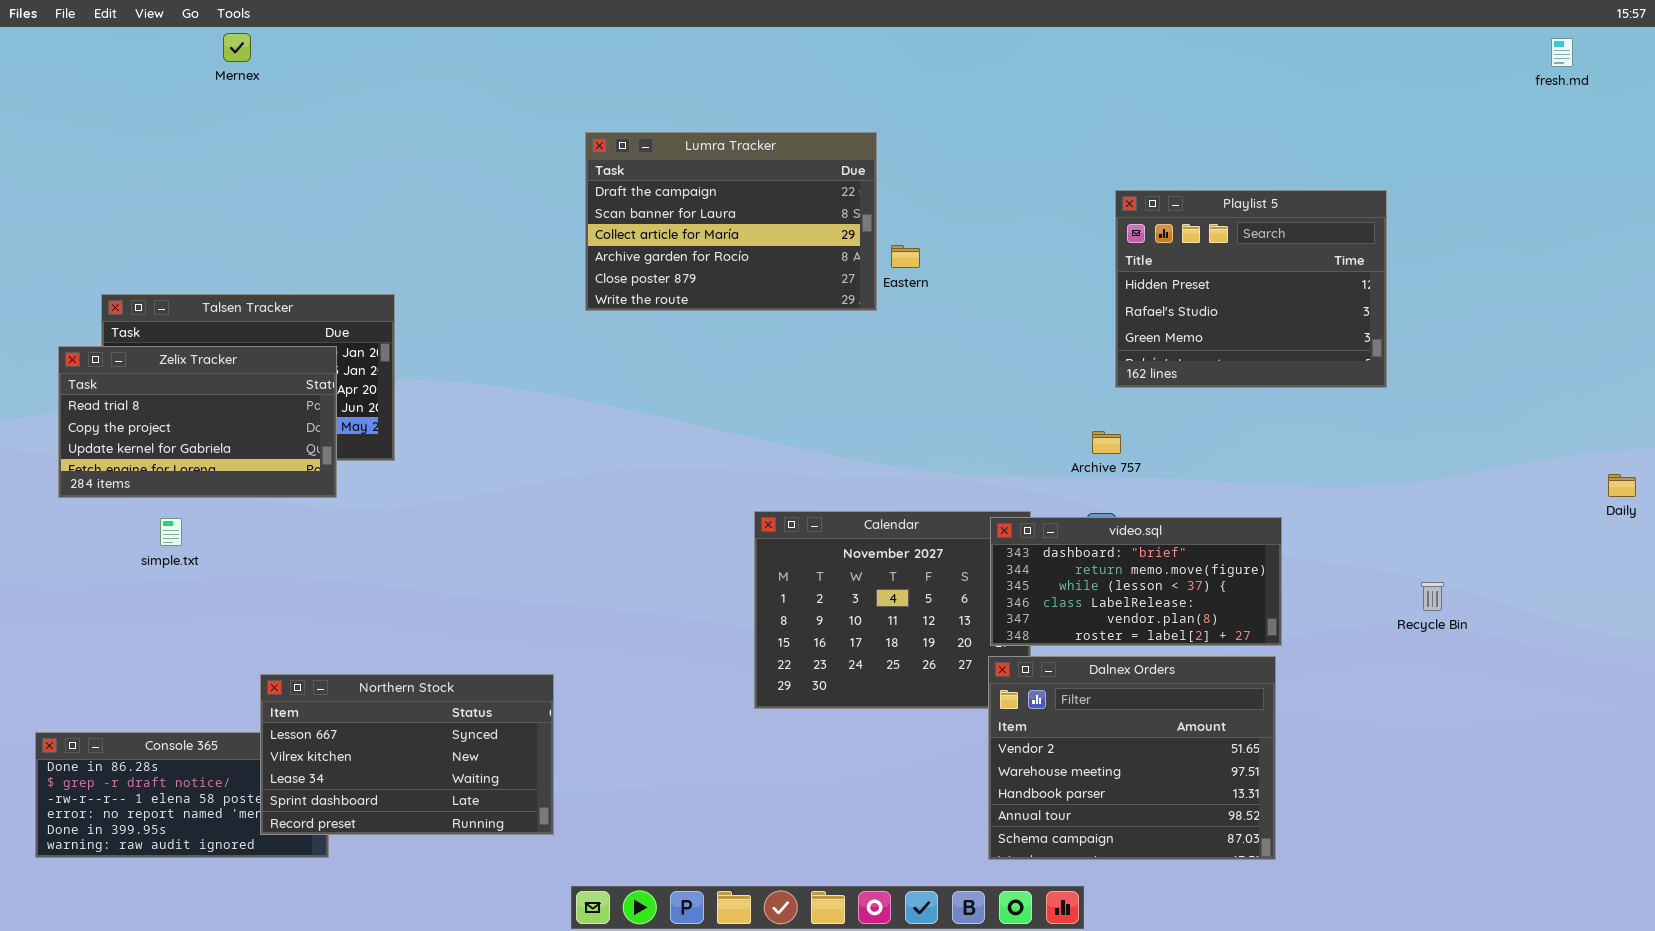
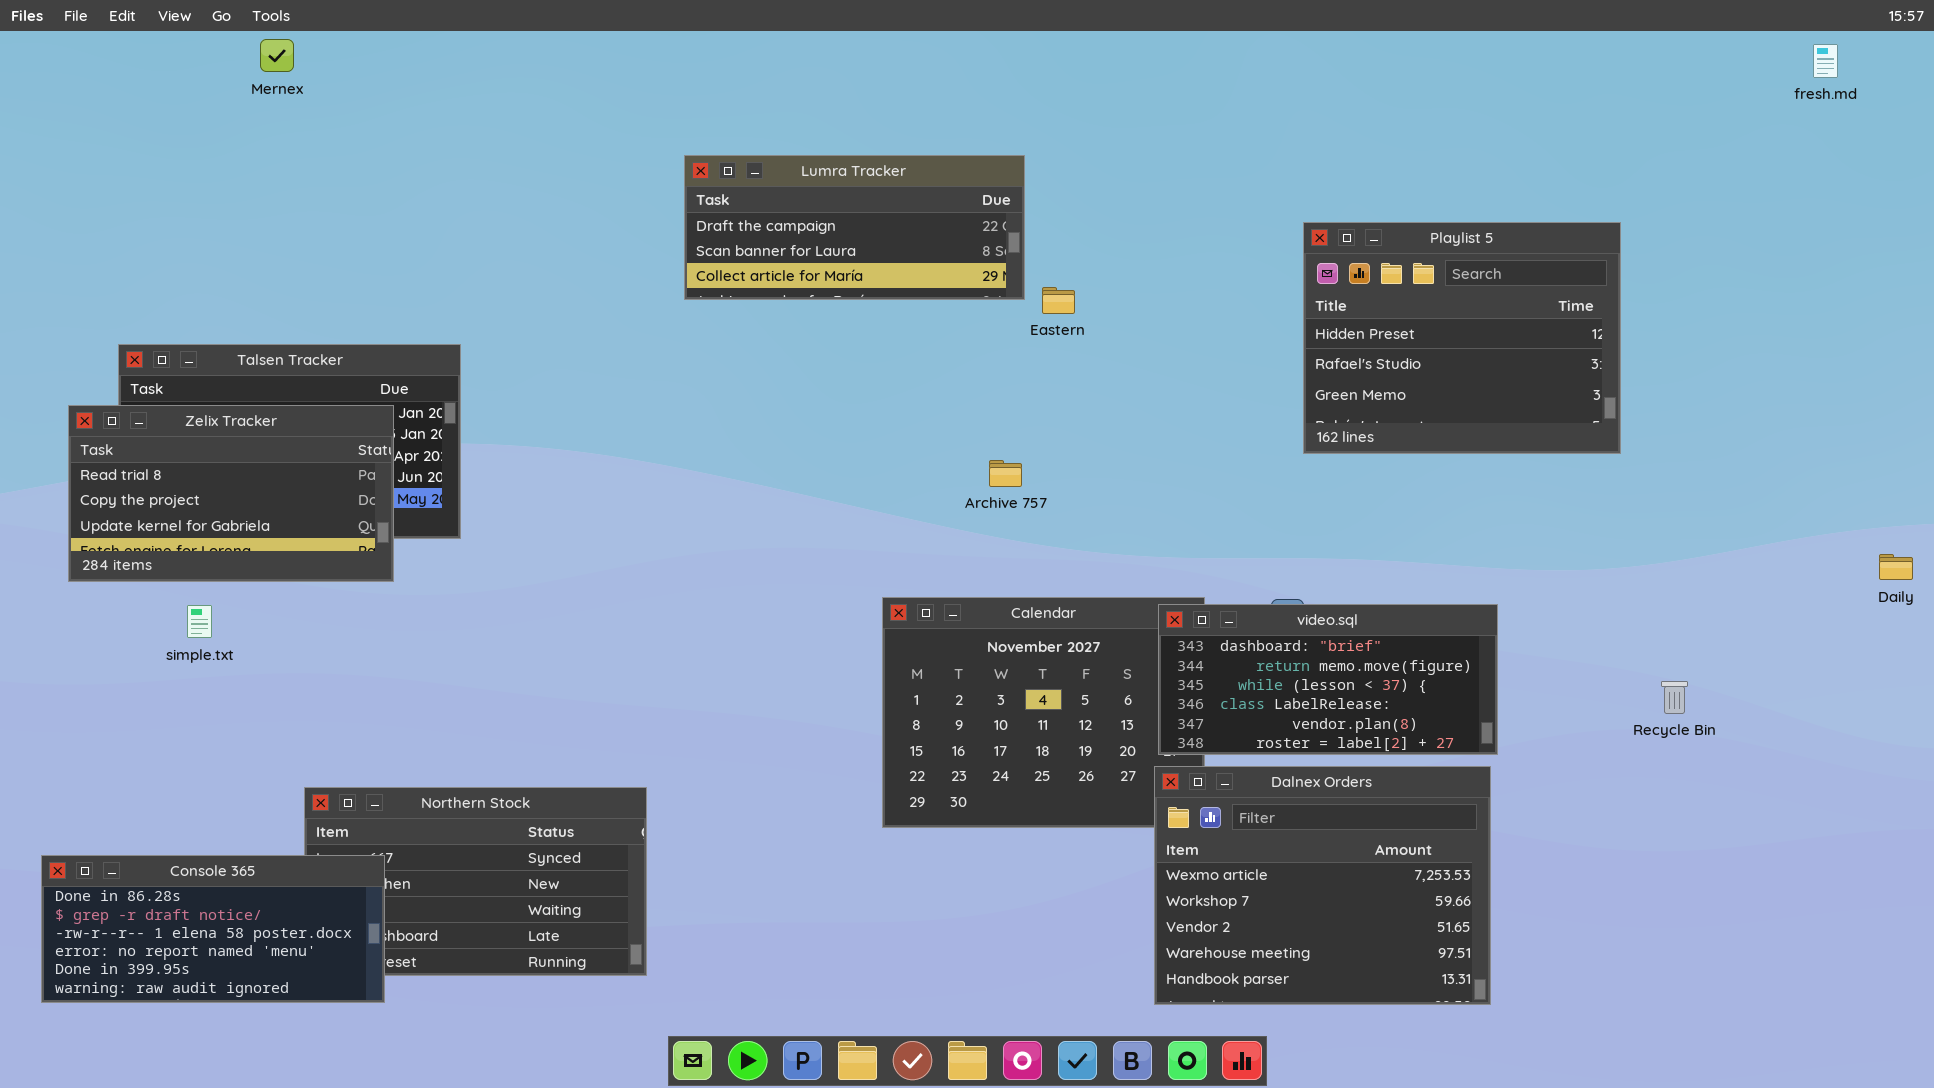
Lumra Tracker: [585,132,877,311] -> [684,155,1025,300], resized
Archive 757: [1092,431,1121,454] -> [989,460,1022,487], moved
Dalnex Orders: [988,656,1276,860] -> [1154,766,1491,1005], scrolled up 2 rows
Console 365: [35,732,329,858] -> [41,855,385,1003], raised

